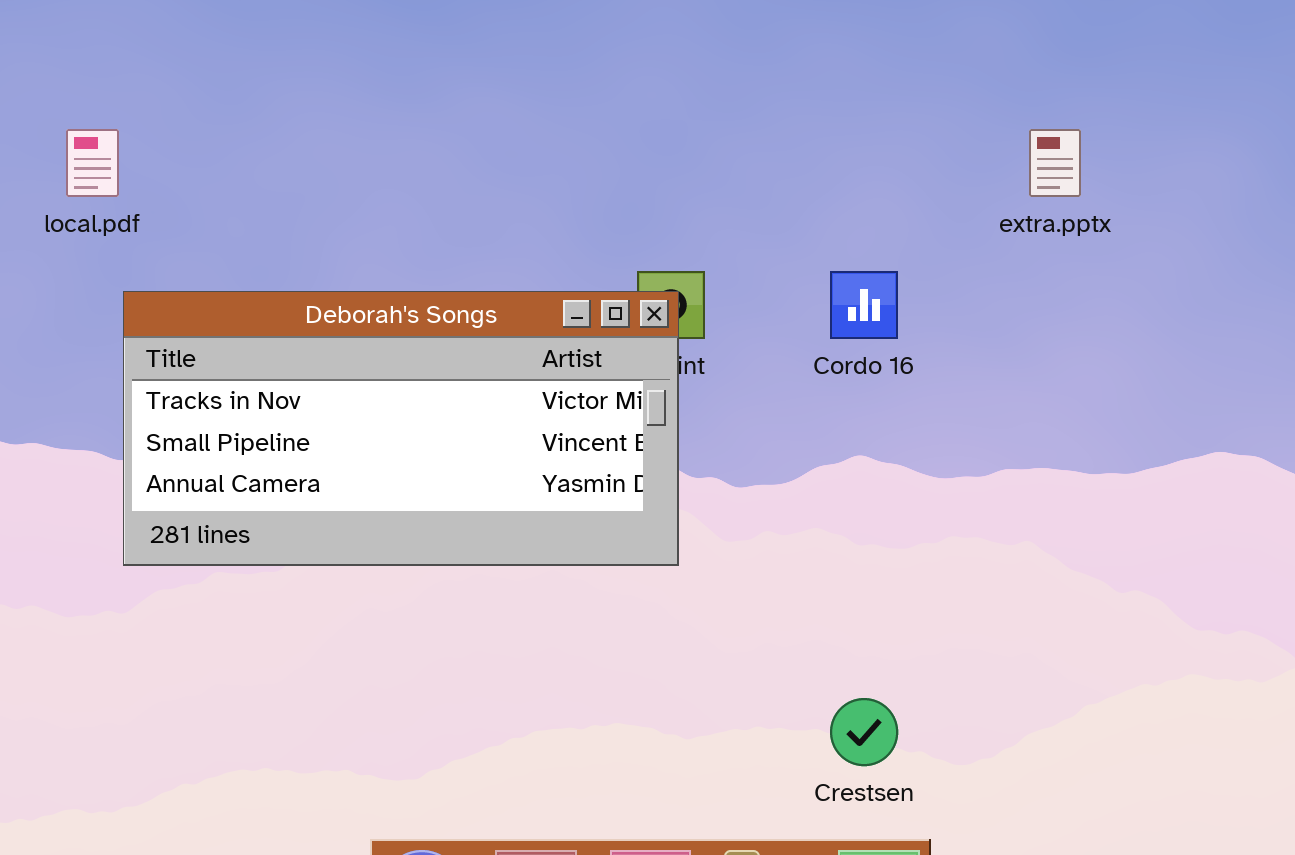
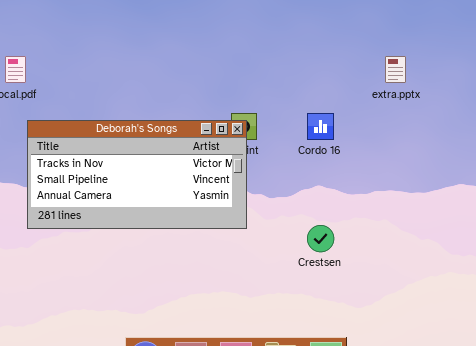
Crestsen: [830,698,898,766] -> [307,225,334,252], moved

